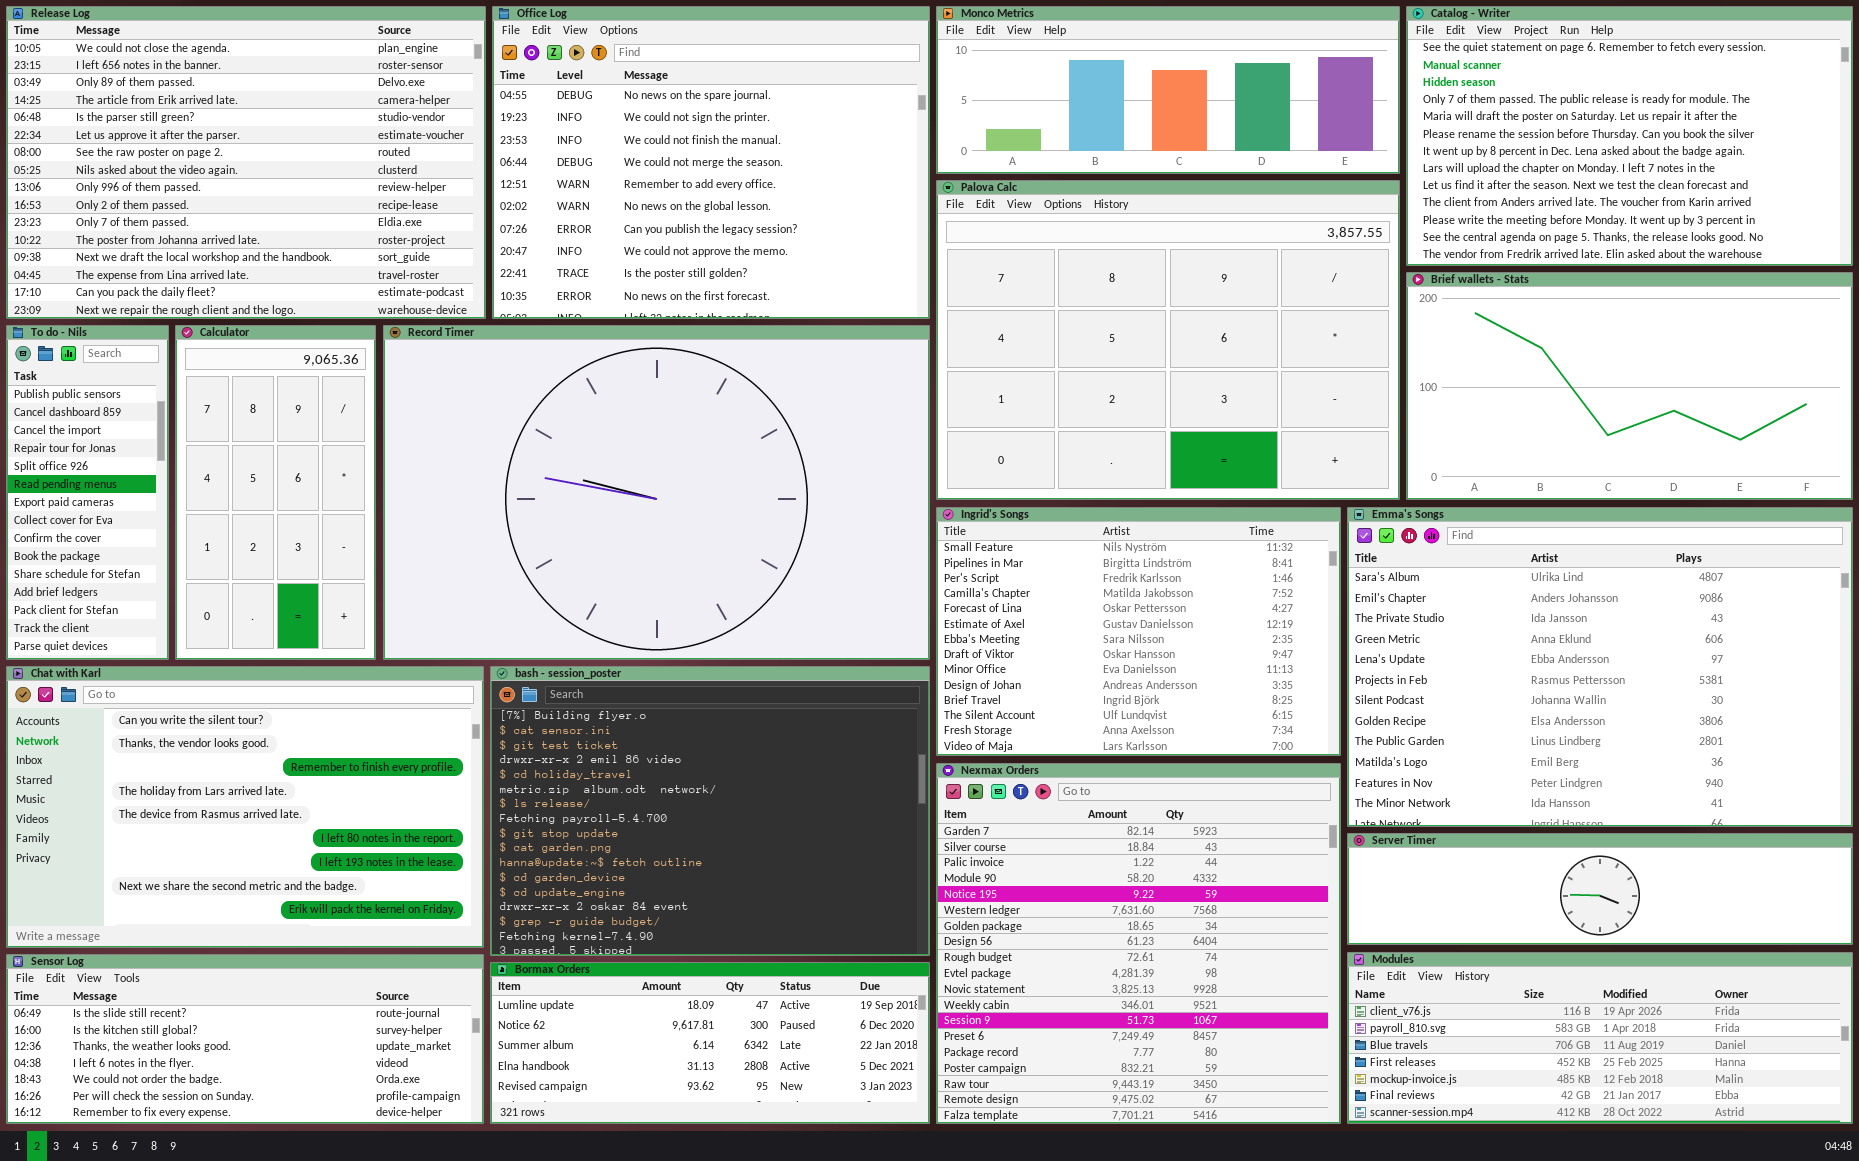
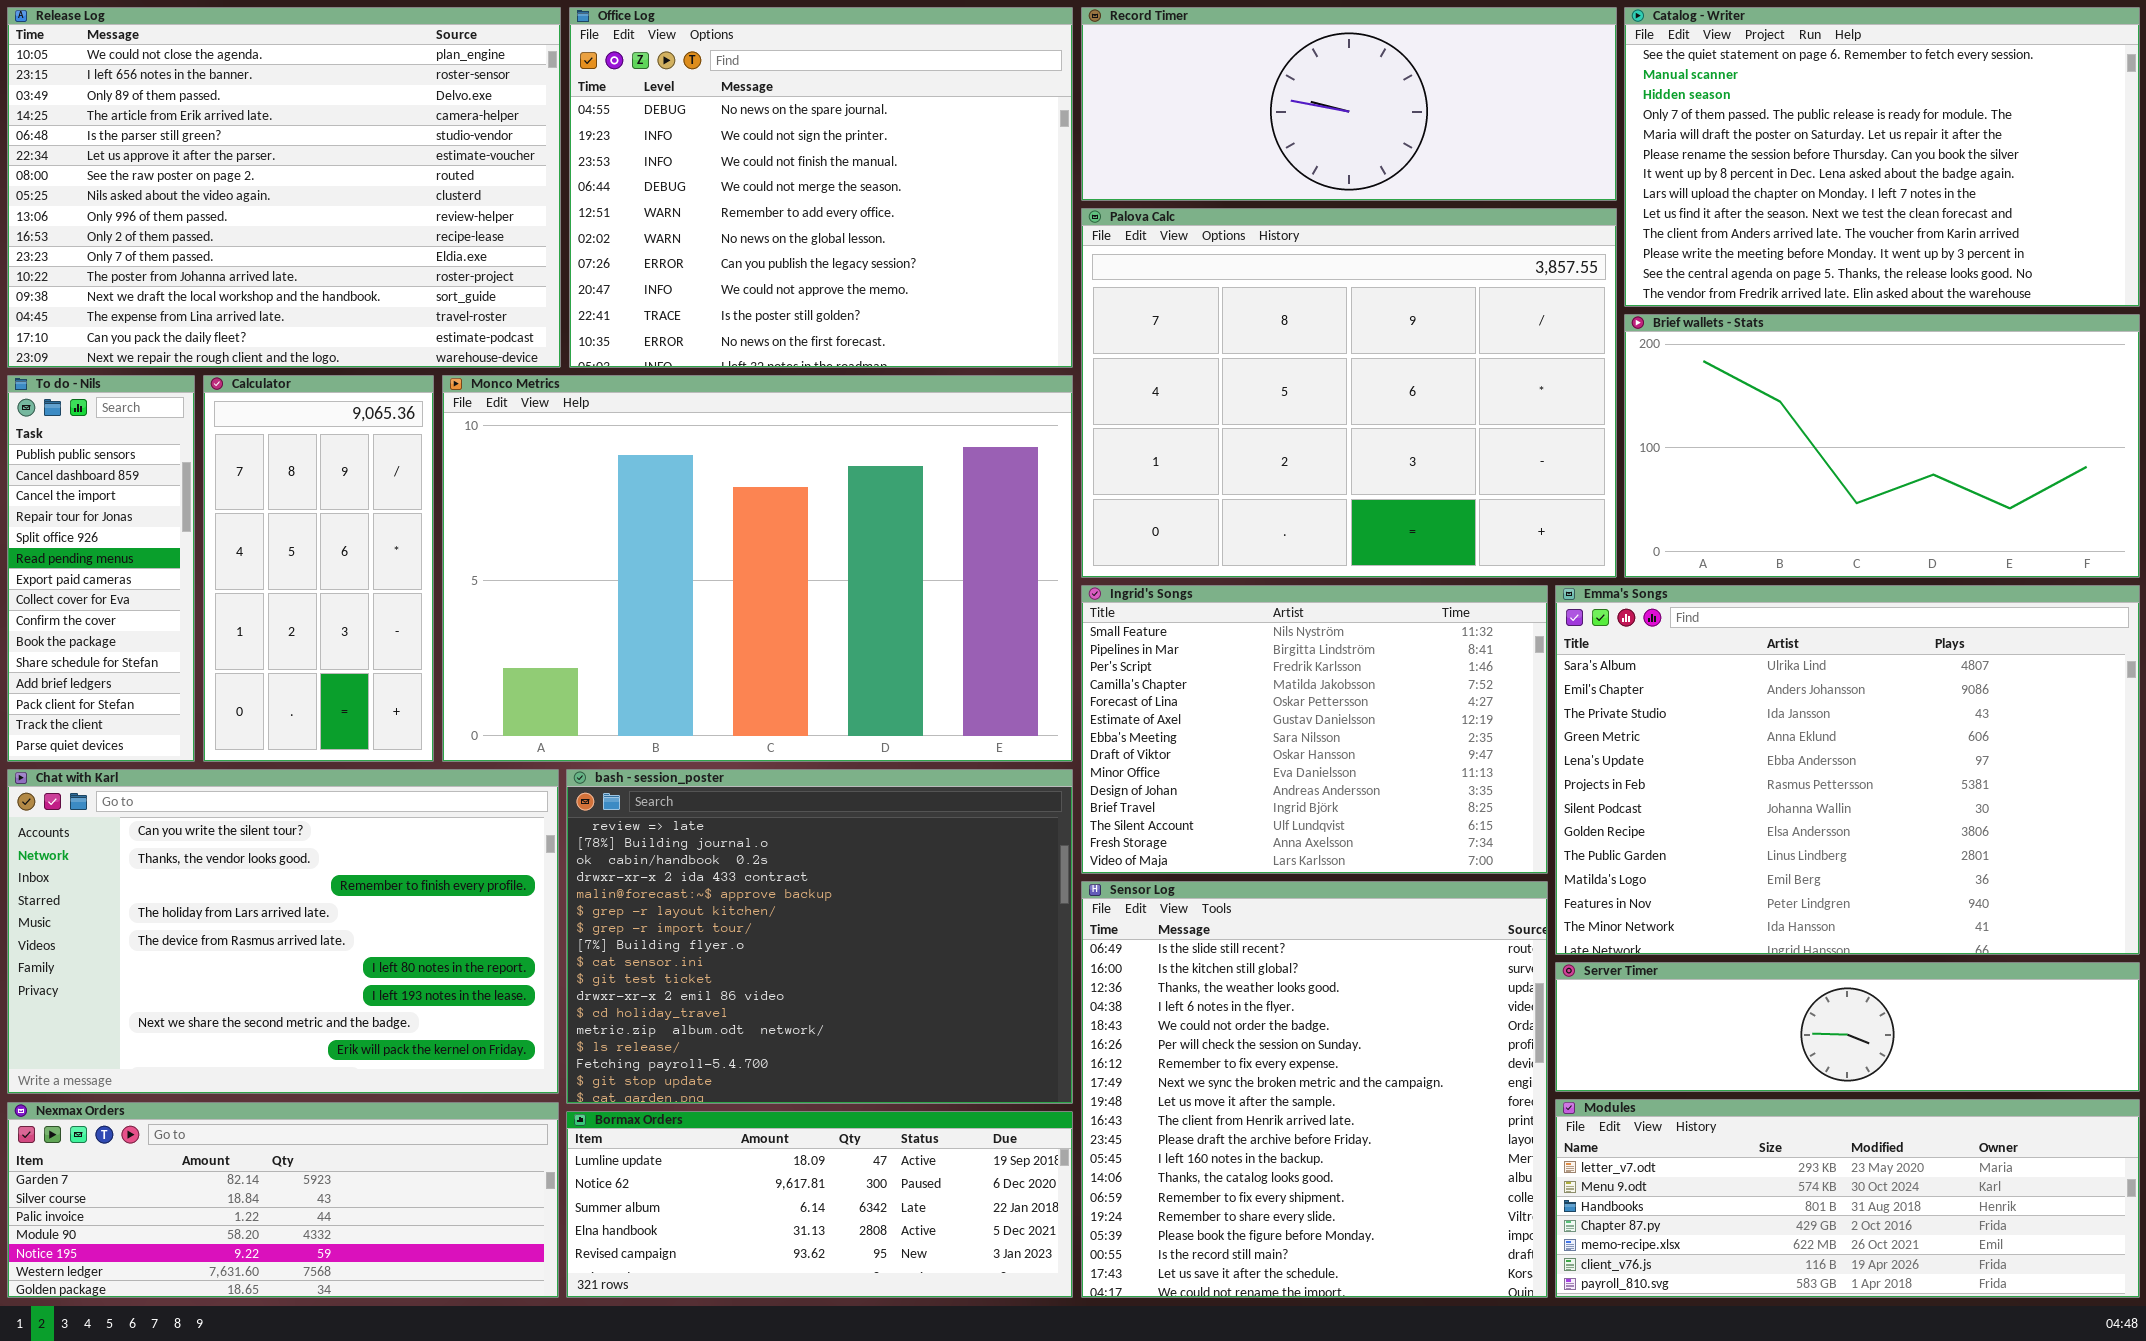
Monco Metrics: [936,6,1400,174] -> [442,375,1073,762], moved, resized
Record Timer: [383,325,930,660] -> [1081,7,1617,201], moved, resized
bash - session_poster: [490,666,930,956] -> [566,769,1073,1104], scrolled up 7 rows
Nexmax Orders: [936,763,1341,1124] -> [7,1102,559,1298], moved, resized
Modules: [1347,952,1853,1124] -> [1555,1099,2140,1298], scrolled up 5 rows
Sensor Log: [6,954,484,1124] -> [1081,881,1548,1298], moved, resized

